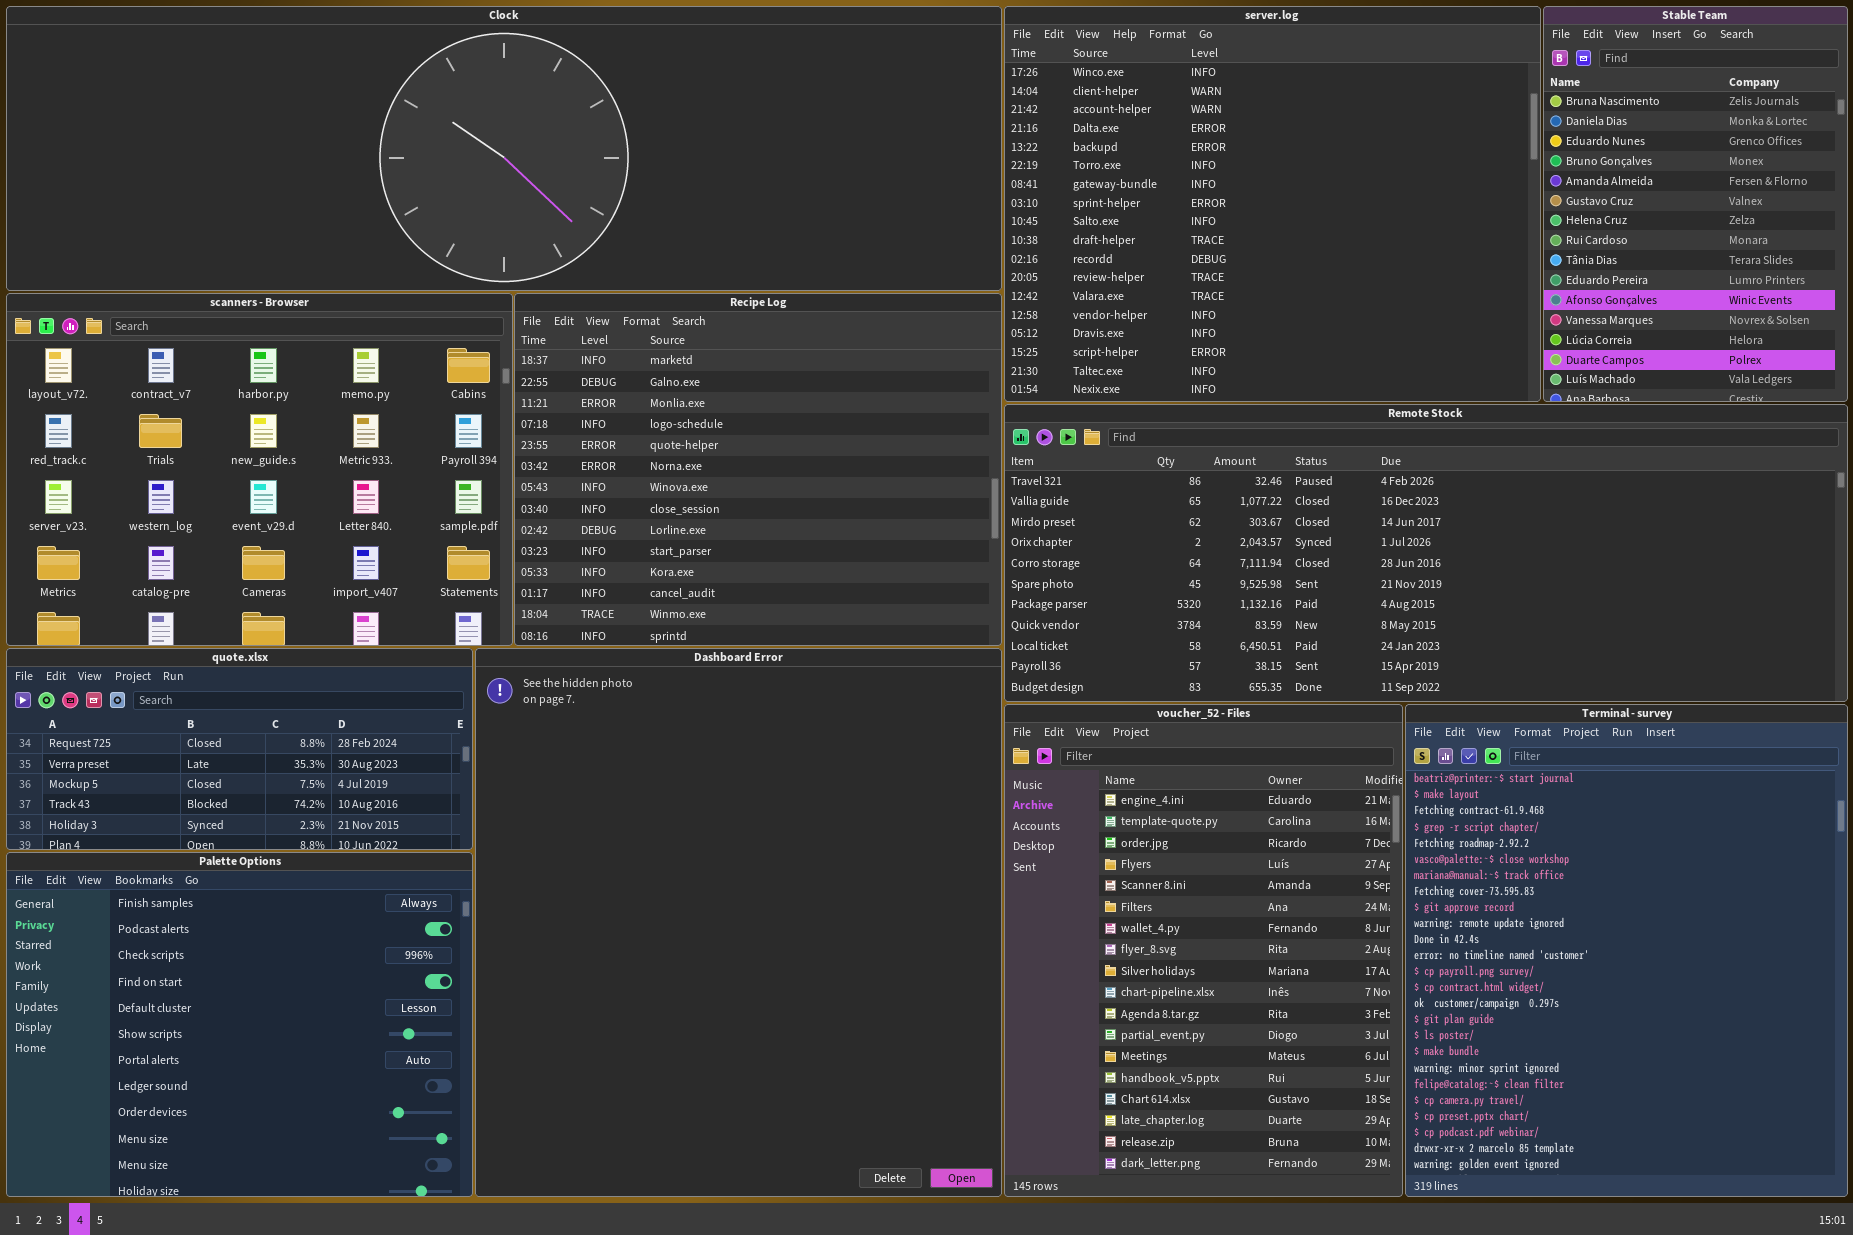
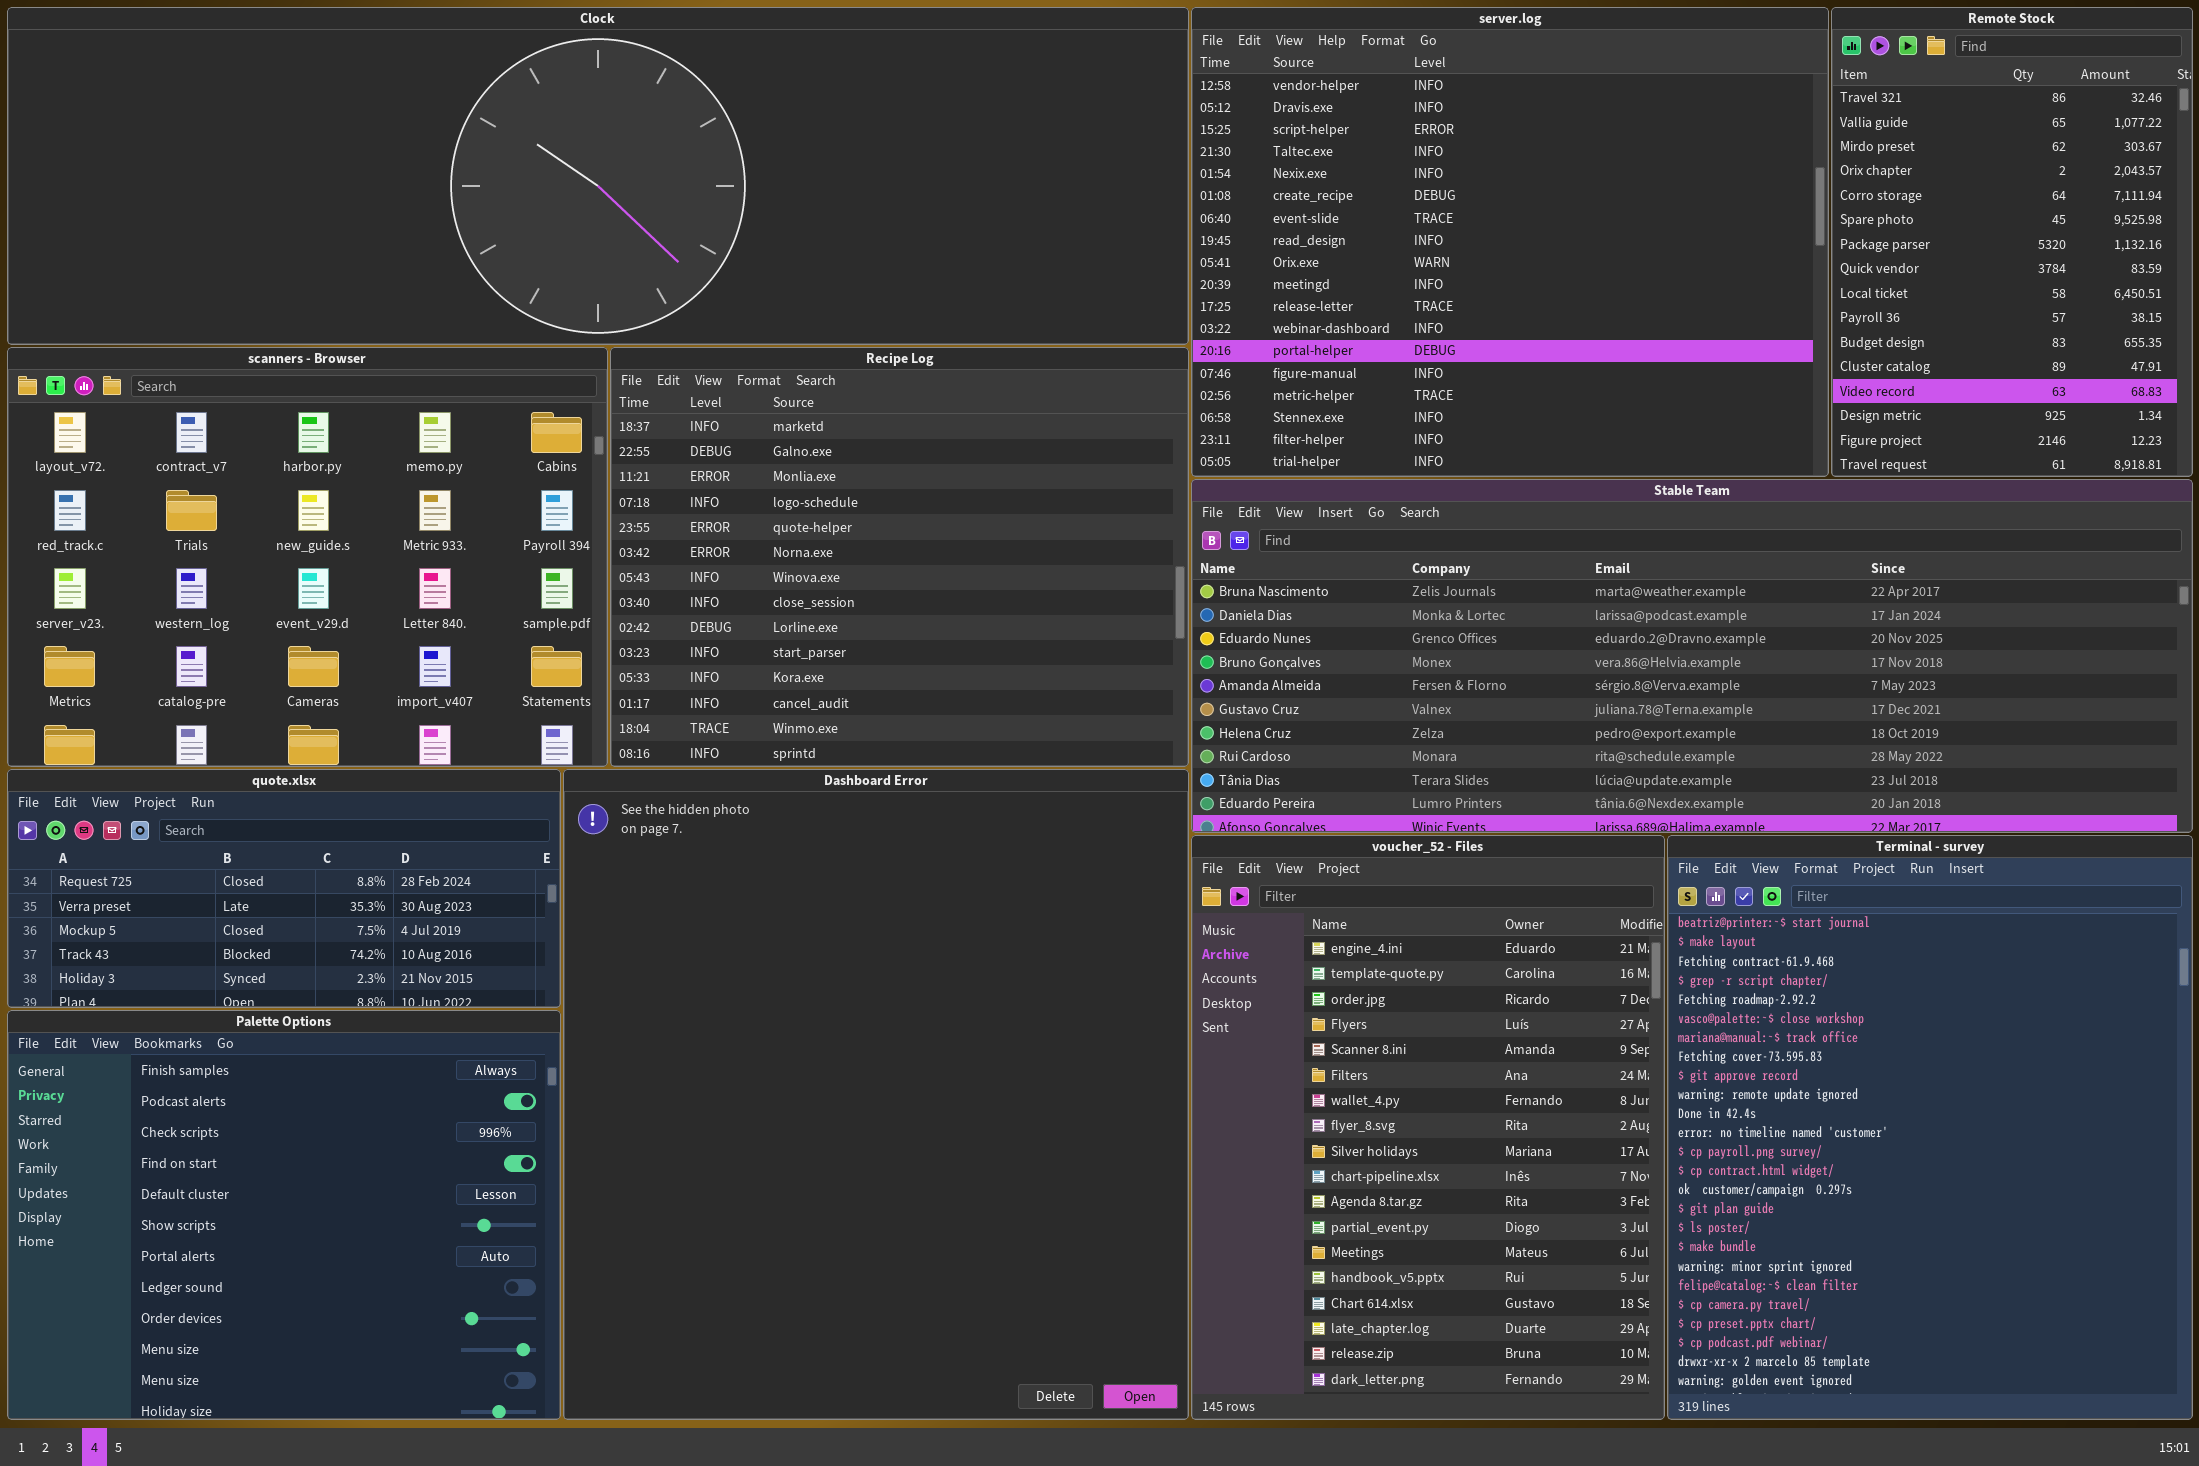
server.log: [1004,6,1541,402] -> [1191,7,1829,477], scrolled down 13 rows
Stable Team: [1543,6,1848,402] -> [1191,479,2193,833], moved, resized
Remote Stock: [1004,404,1848,702] -> [1831,7,2193,477], moved, resized

